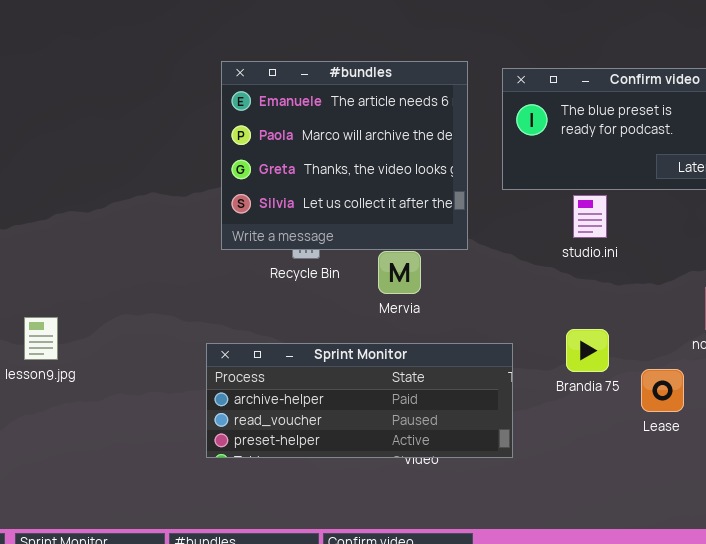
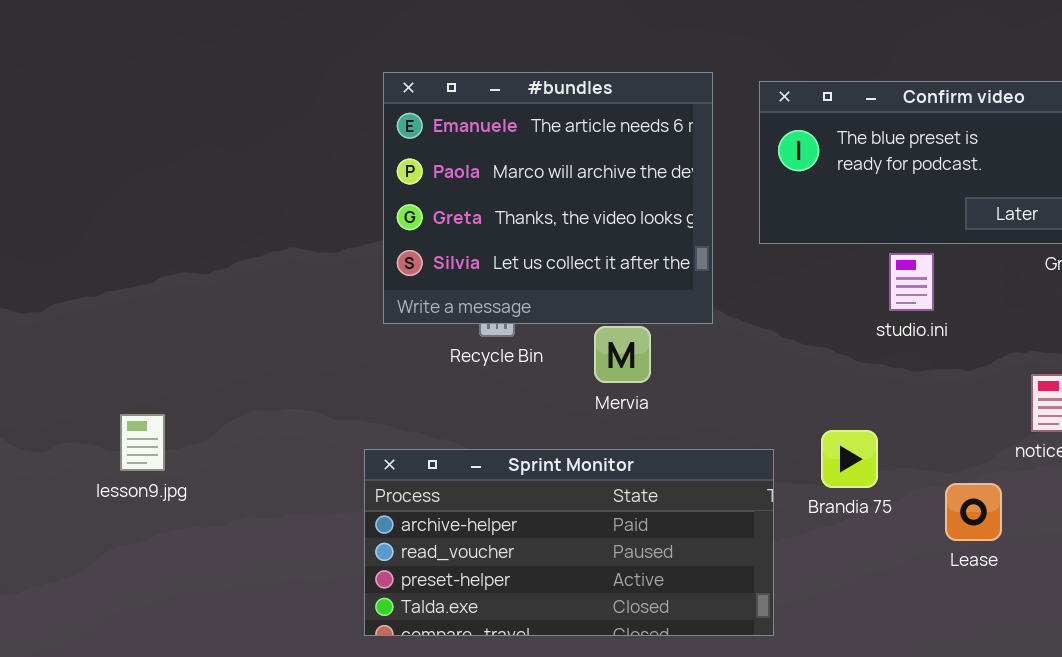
studio.ini: [573,195,607,238] -> [889,253,934,311], moved
Brandia 75: [566,329,609,372] -> [821,430,878,488], moved
Sprint Monitor: [206,343,513,458] -> [364,449,774,636], resized

